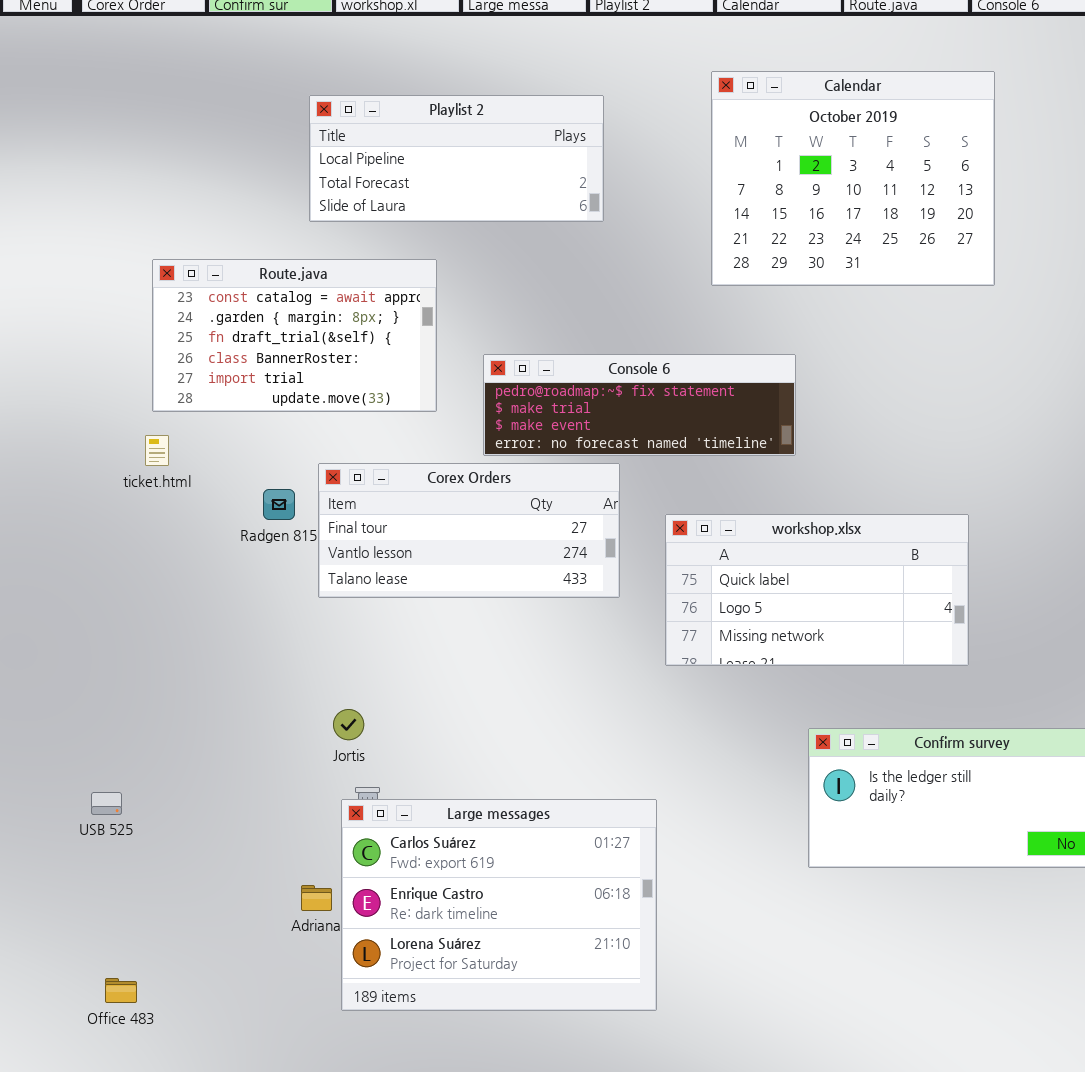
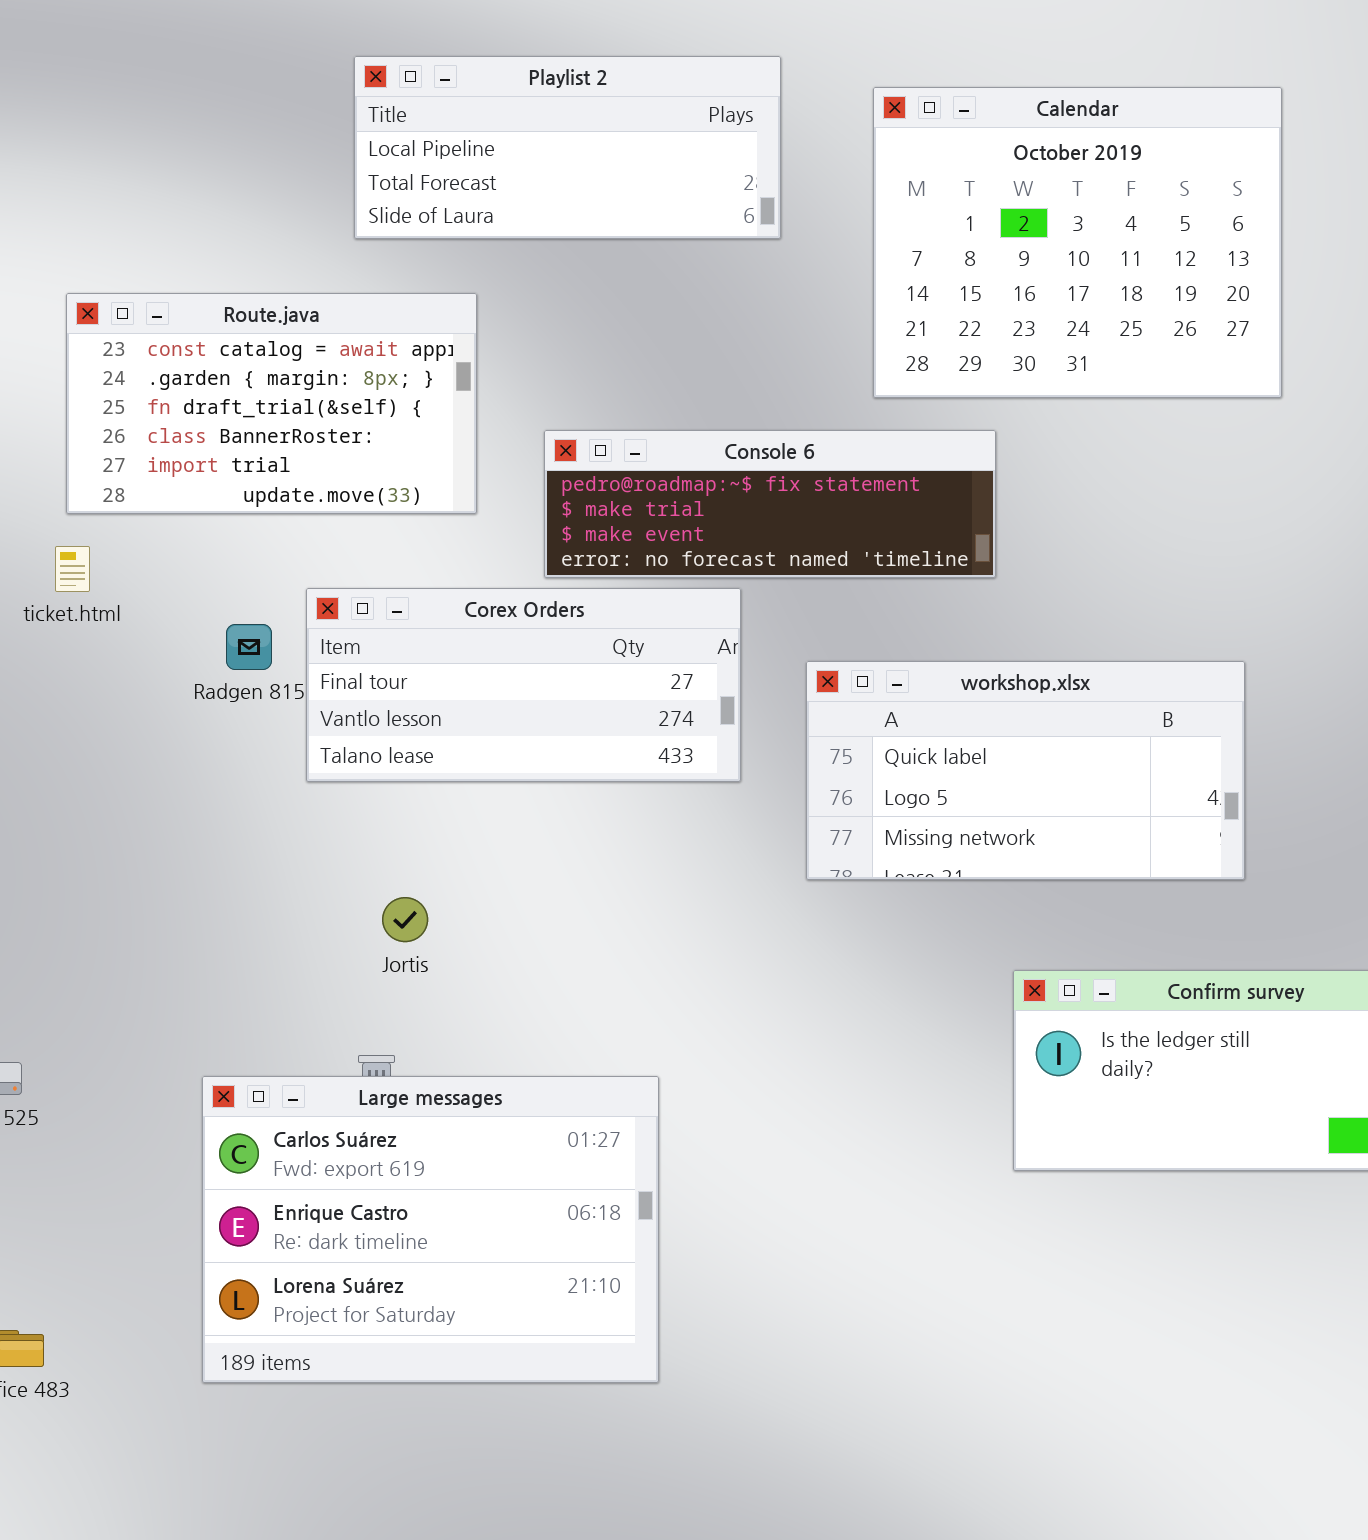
Calendar: [711,71,995,286] -> [873,87,1282,398], moved
Playlist 2: [309,95,604,222] -> [354,56,781,239], moved
Jortis: [333,709,364,740] -> [382,897,428,942], moved
Large messages: [341,799,657,1011] -> [202,1076,659,1383], moved

